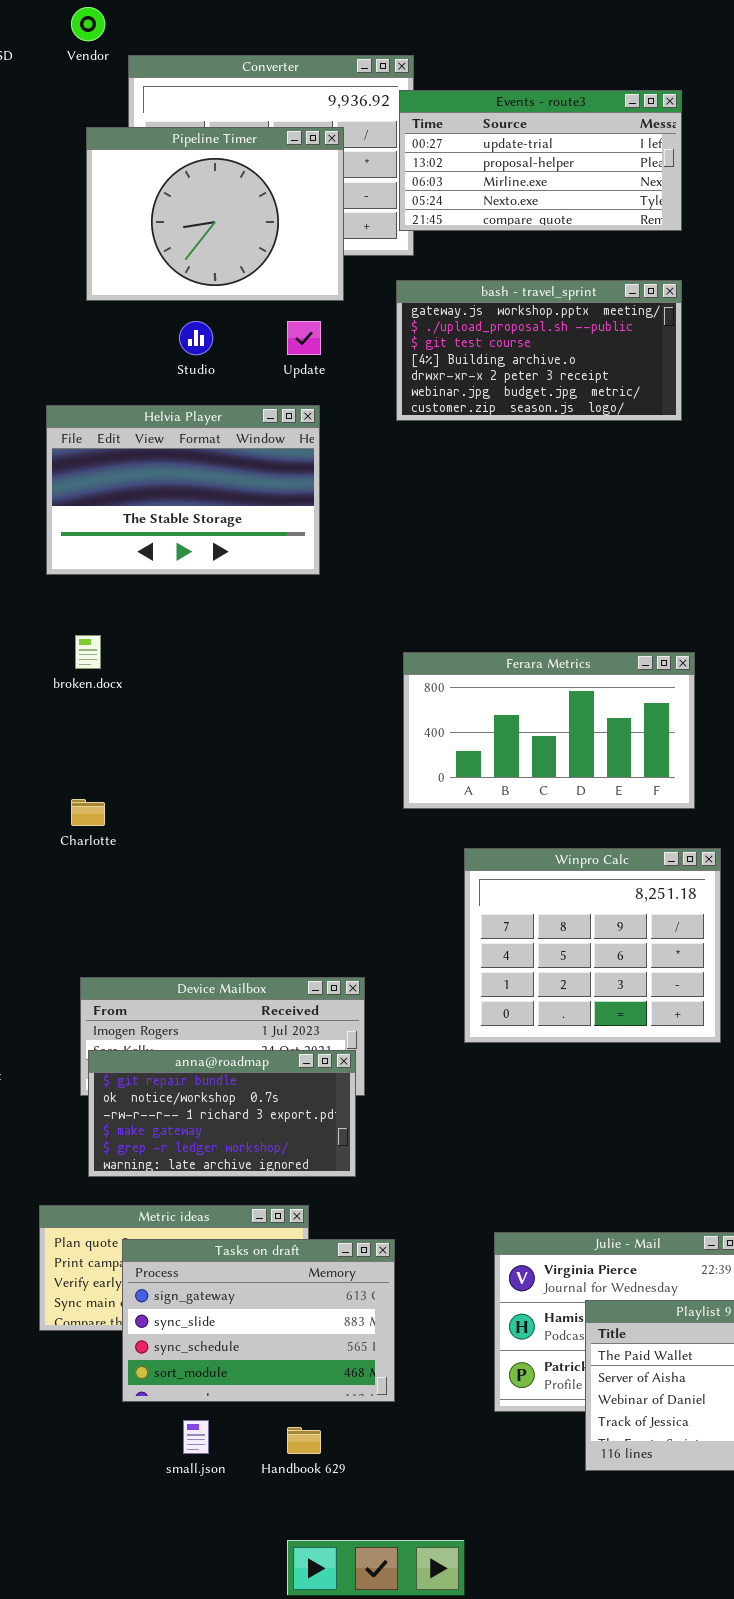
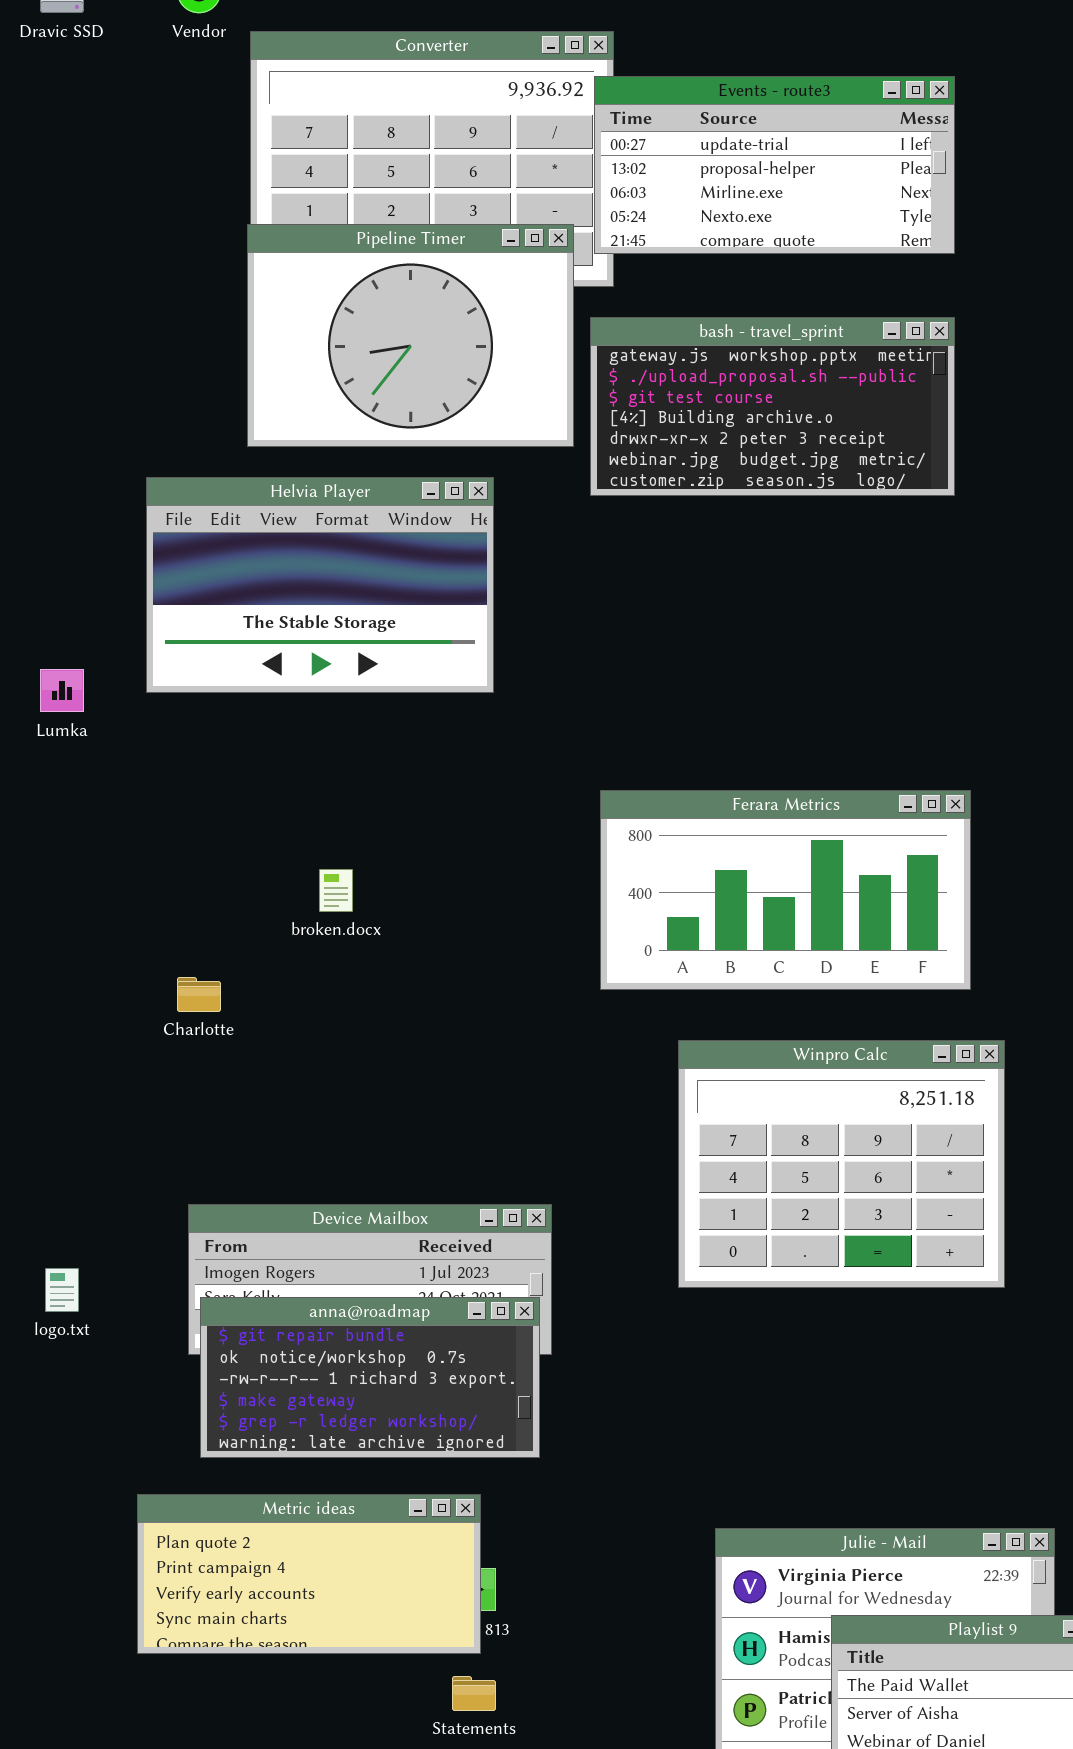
Pipeline Timer: [86,127,344,301] -> [247,224,574,447], moved
broken.docx: [75,635,101,669] -> [319,869,353,912], moved
Tasks on draft: [122,1239,395,1402] -> none, closed

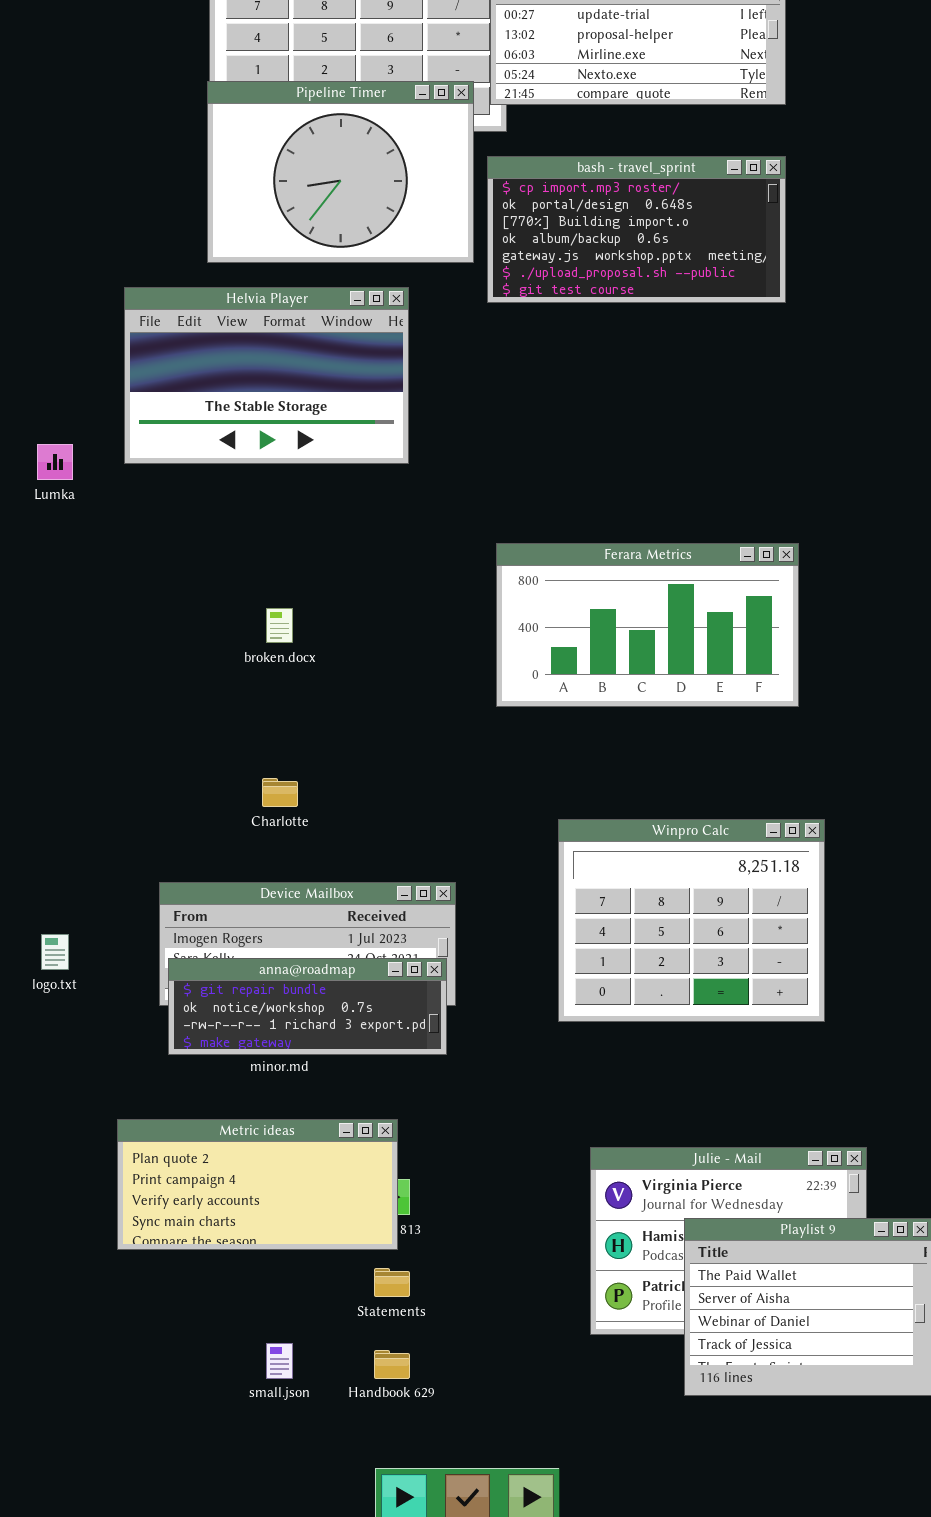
bash - travel_sprint: [590,317,955,496] -> [487,156,786,303], scrolled up 4 rows
Charlotte: [177,977,221,1012] -> [262,778,298,807], moved
Winpro Calc: [678,1040,1005,1288] -> [558,819,825,1022], moved
anna@roadmap: [200,1297,540,1458] -> [168,958,447,1055], resized

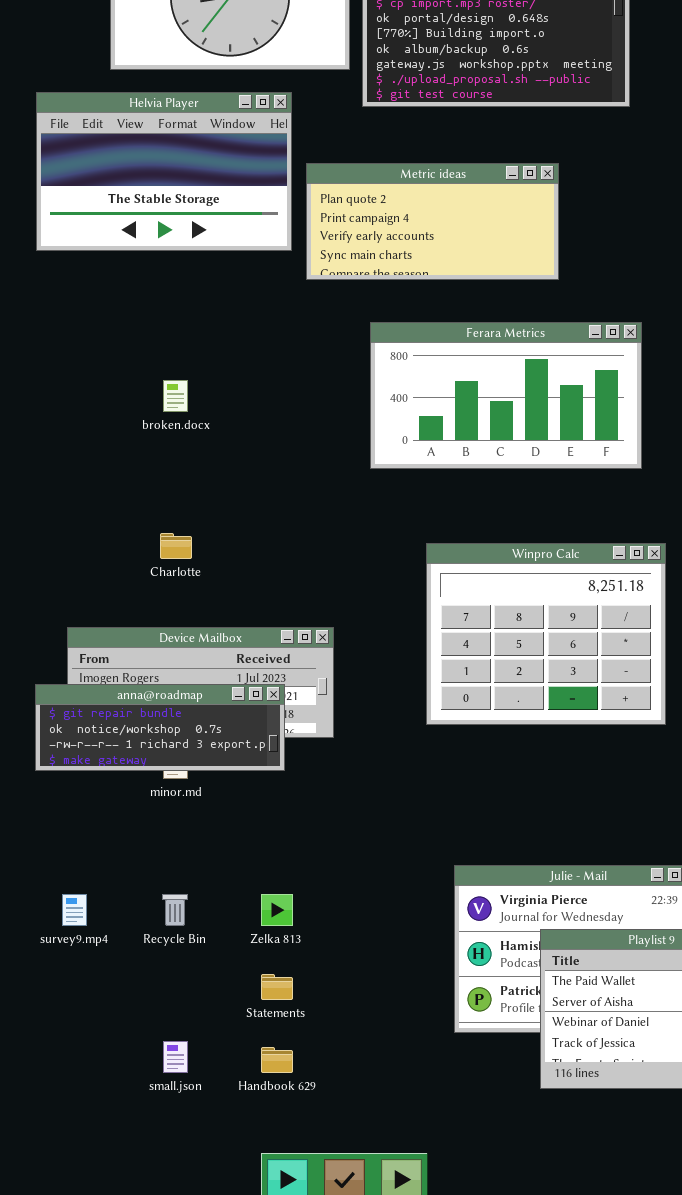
Winpro Calc: [558,819,825,1022] -> [426,543,666,725], moved
anna@roadmap: [168,958,447,1055] -> [35,684,285,771], moved
Metric ideas: [117,1119,398,1250] -> [306,163,559,280], moved

